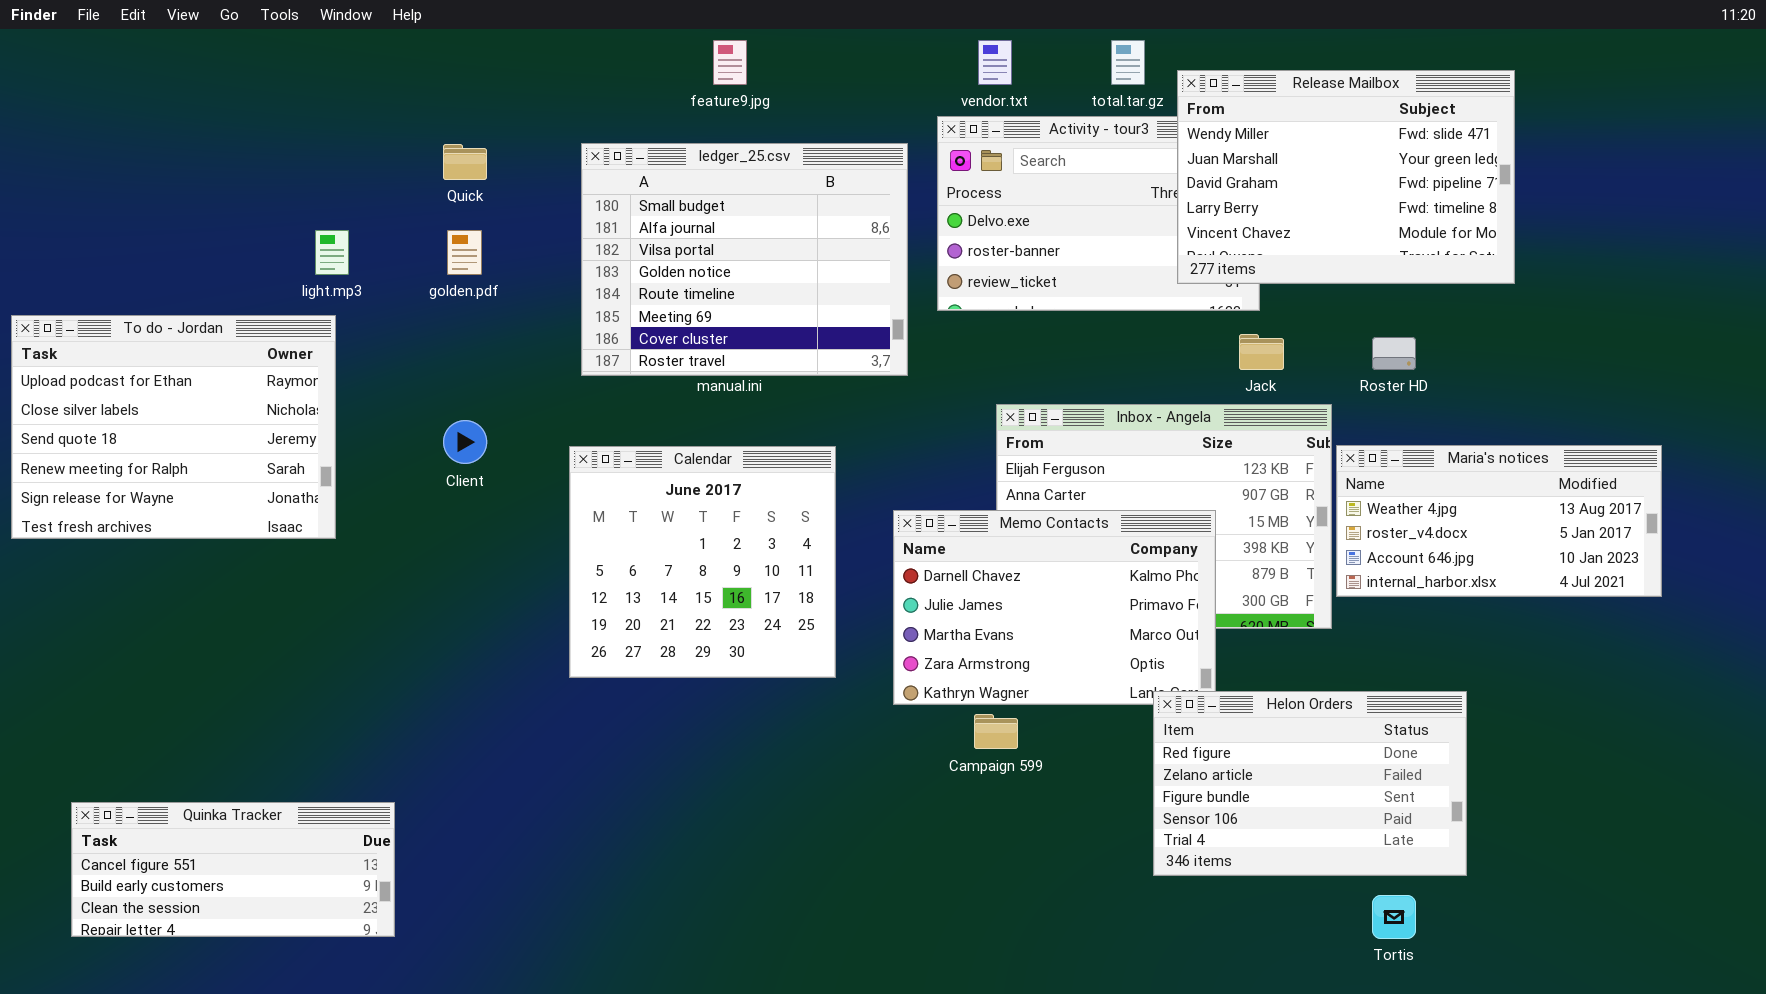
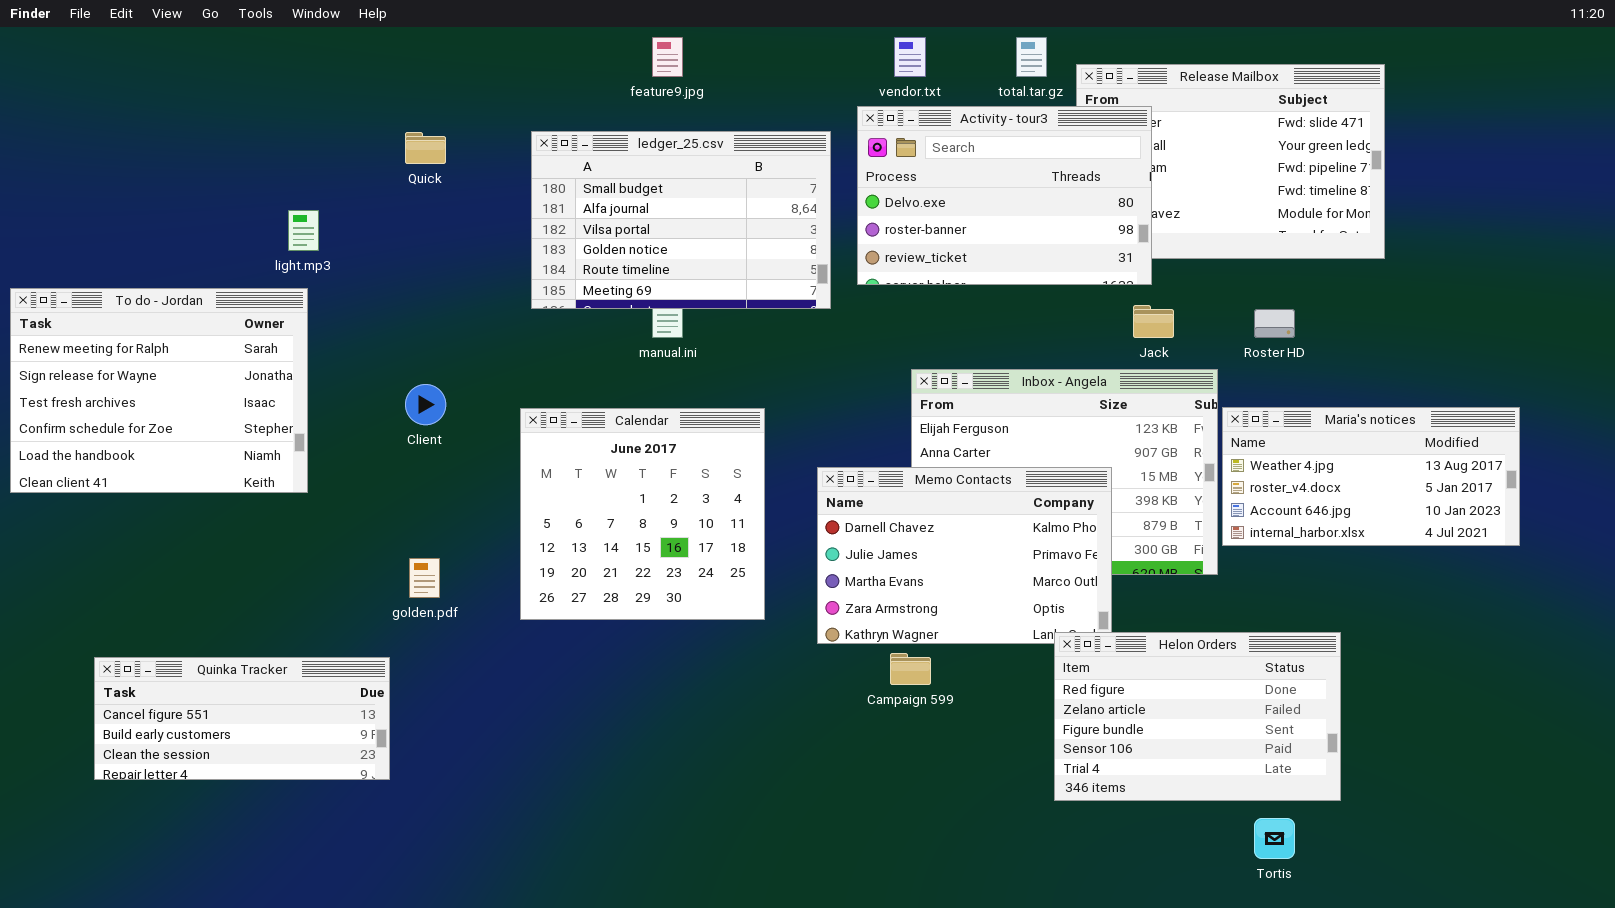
Activity - tour3: [937,116,1260,311] -> [857,106,1152,285], raised
ledger_25.csv: [581,143,908,376] -> [531,131,831,309], resized
golden.pdf: [447,230,482,275] -> [409,558,440,598], moved
To do - Jordan: [11,315,336,539] -> [10,288,308,493], scrolled down 3 rows
Quinka Tracker: [71,802,395,937] -> [94,657,390,780], moved

